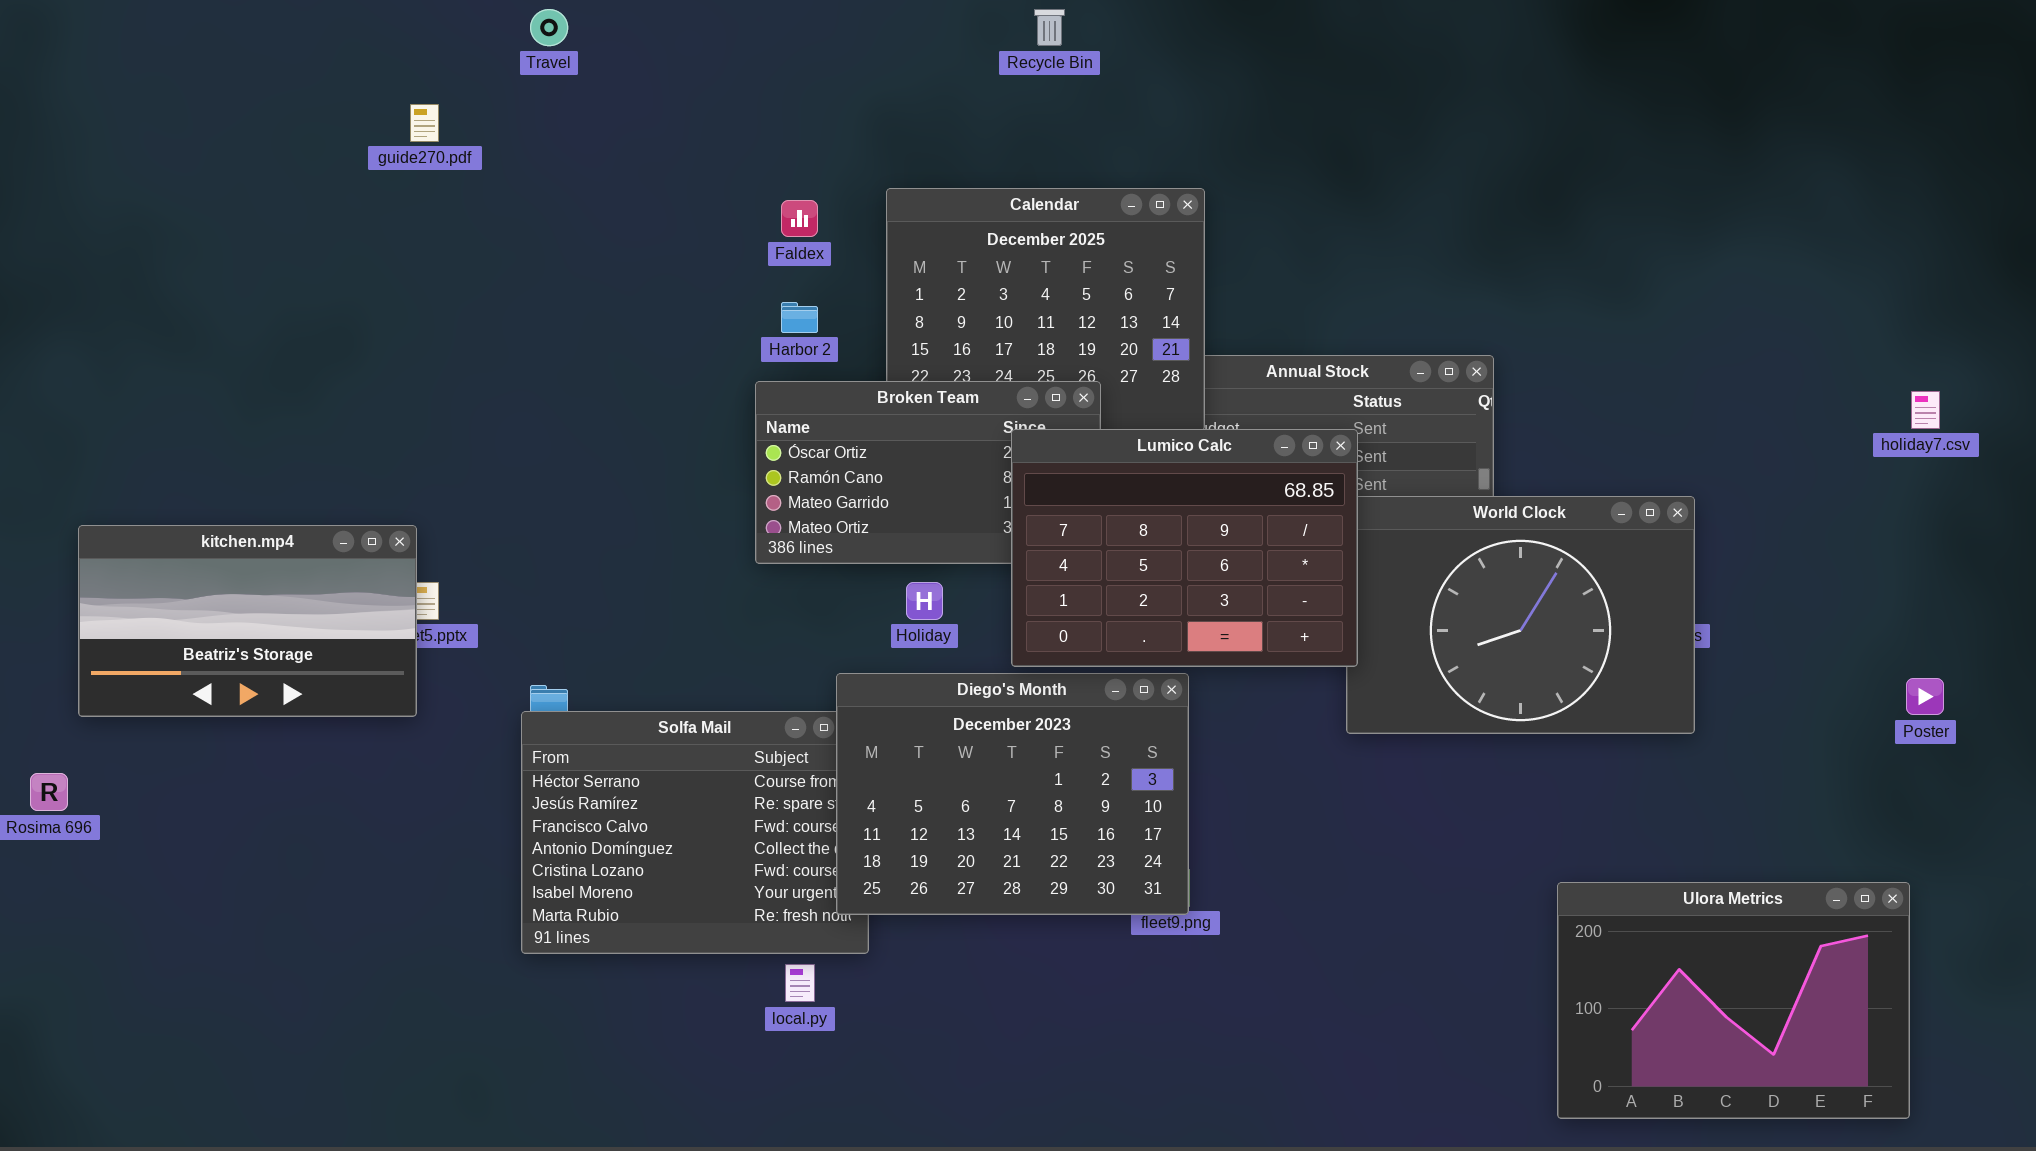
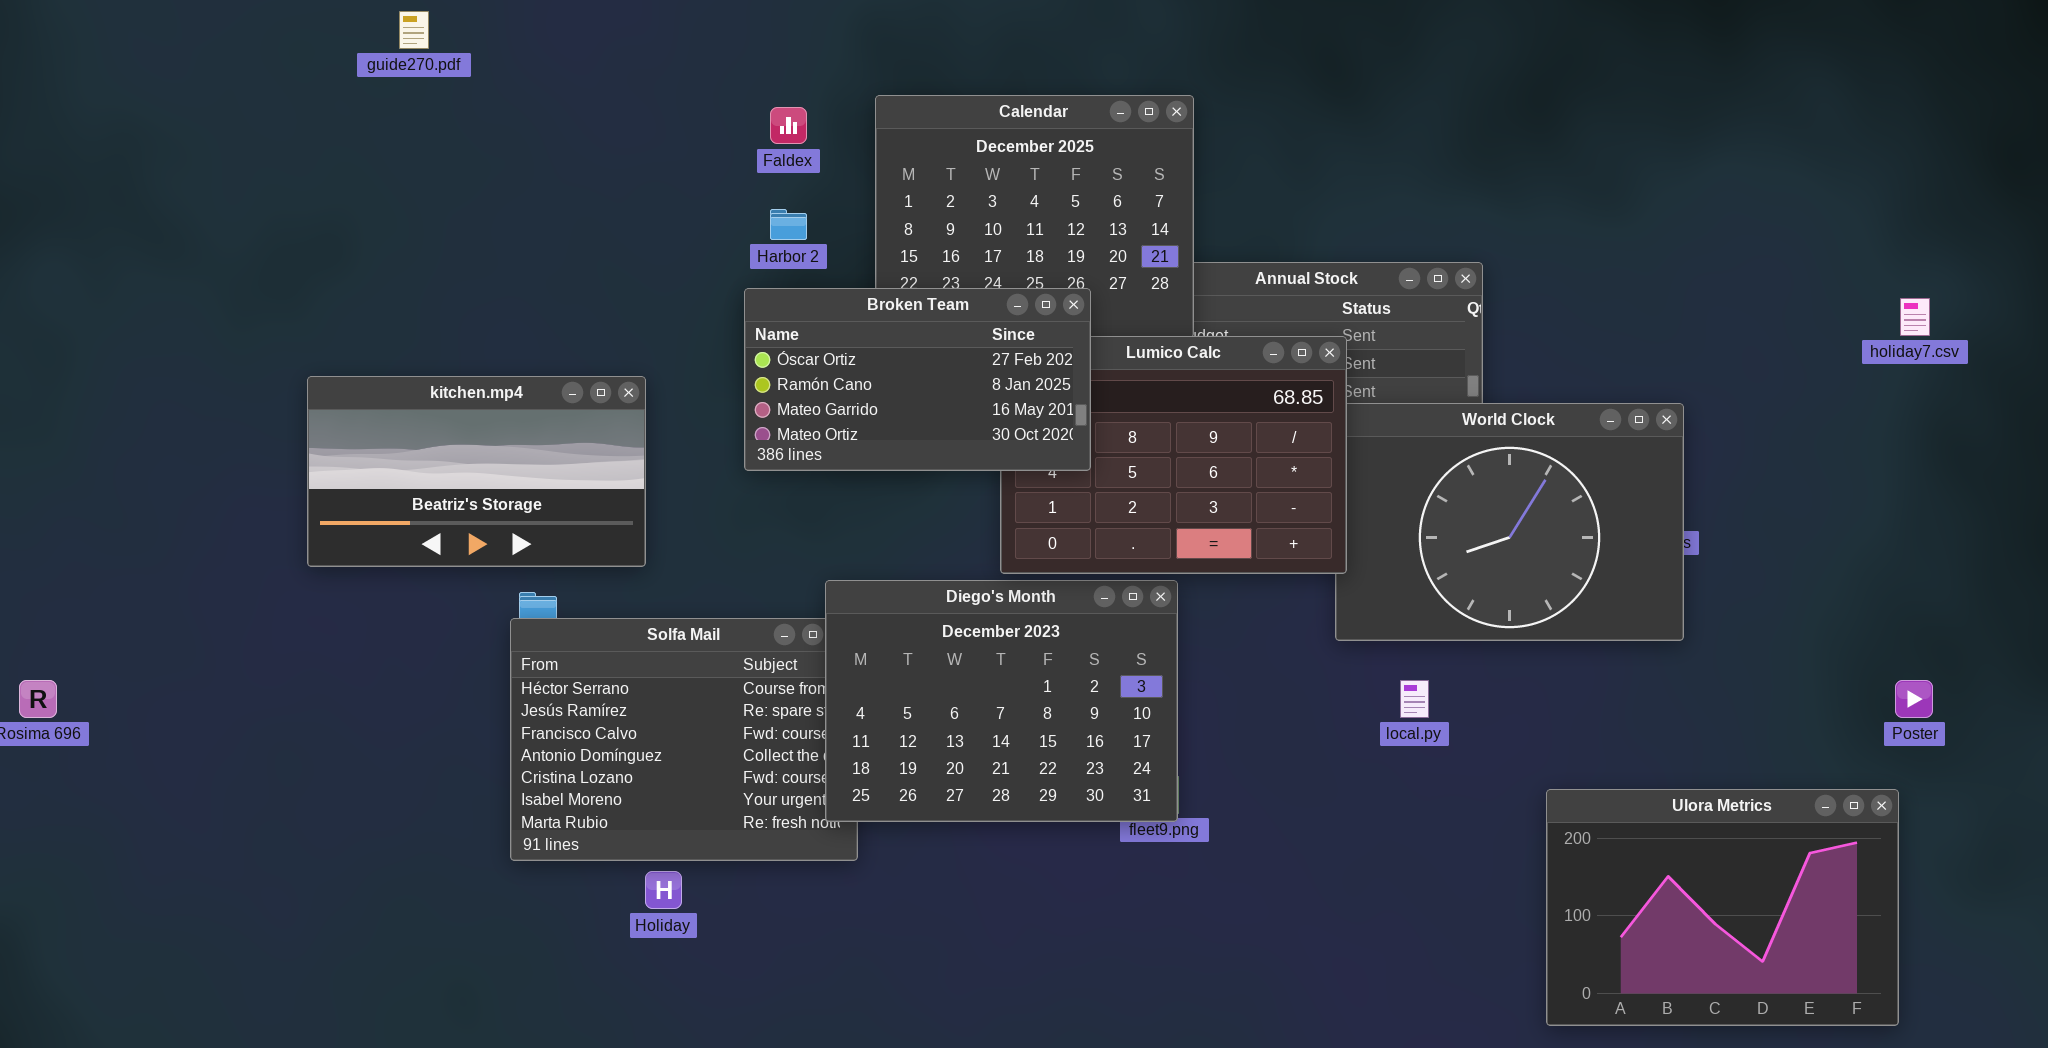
Broken Team: [755,381,1101,564] -> [744,288,1091,471], raised
kitchen.mp4: [78,525,417,717] -> [307,376,646,567], moved
Holiday: [906,582,943,620] -> [645,871,682,909], moved
Poster: [1906,678,1944,715] -> [1895,680,1933,718], moved
local.py: [785,964,815,1002] -> [1400,680,1429,718], moved

